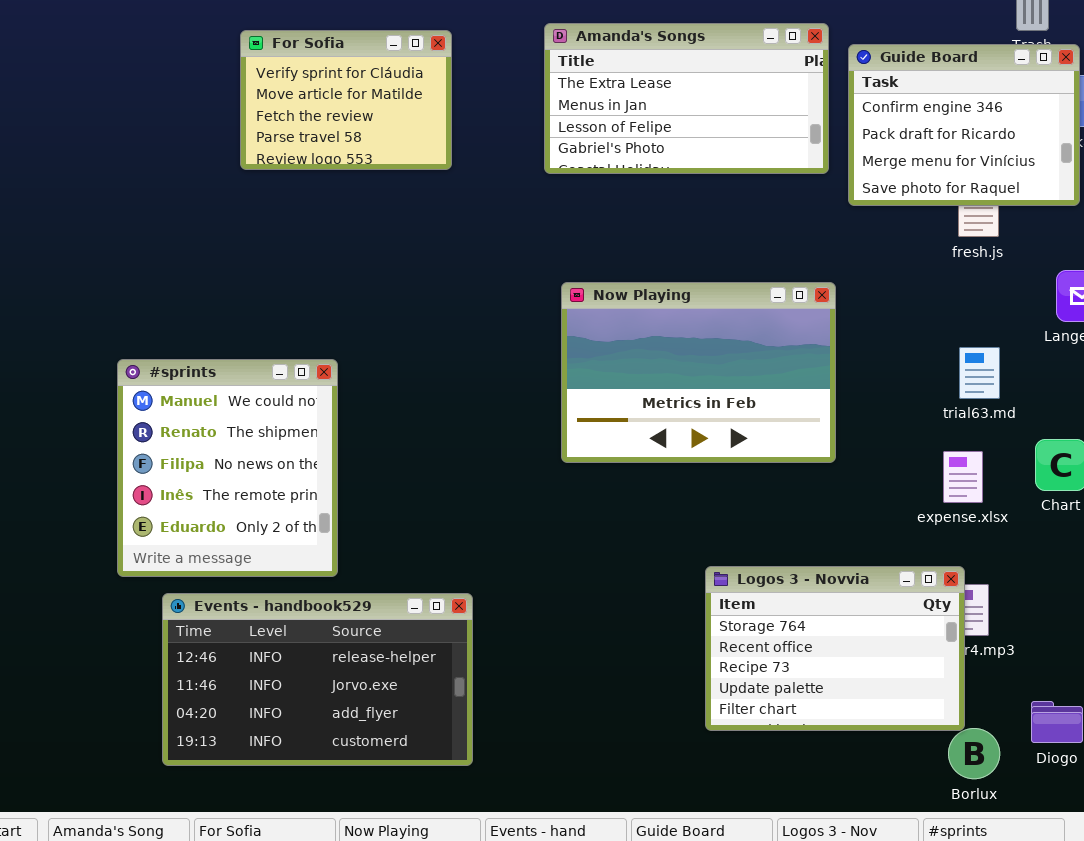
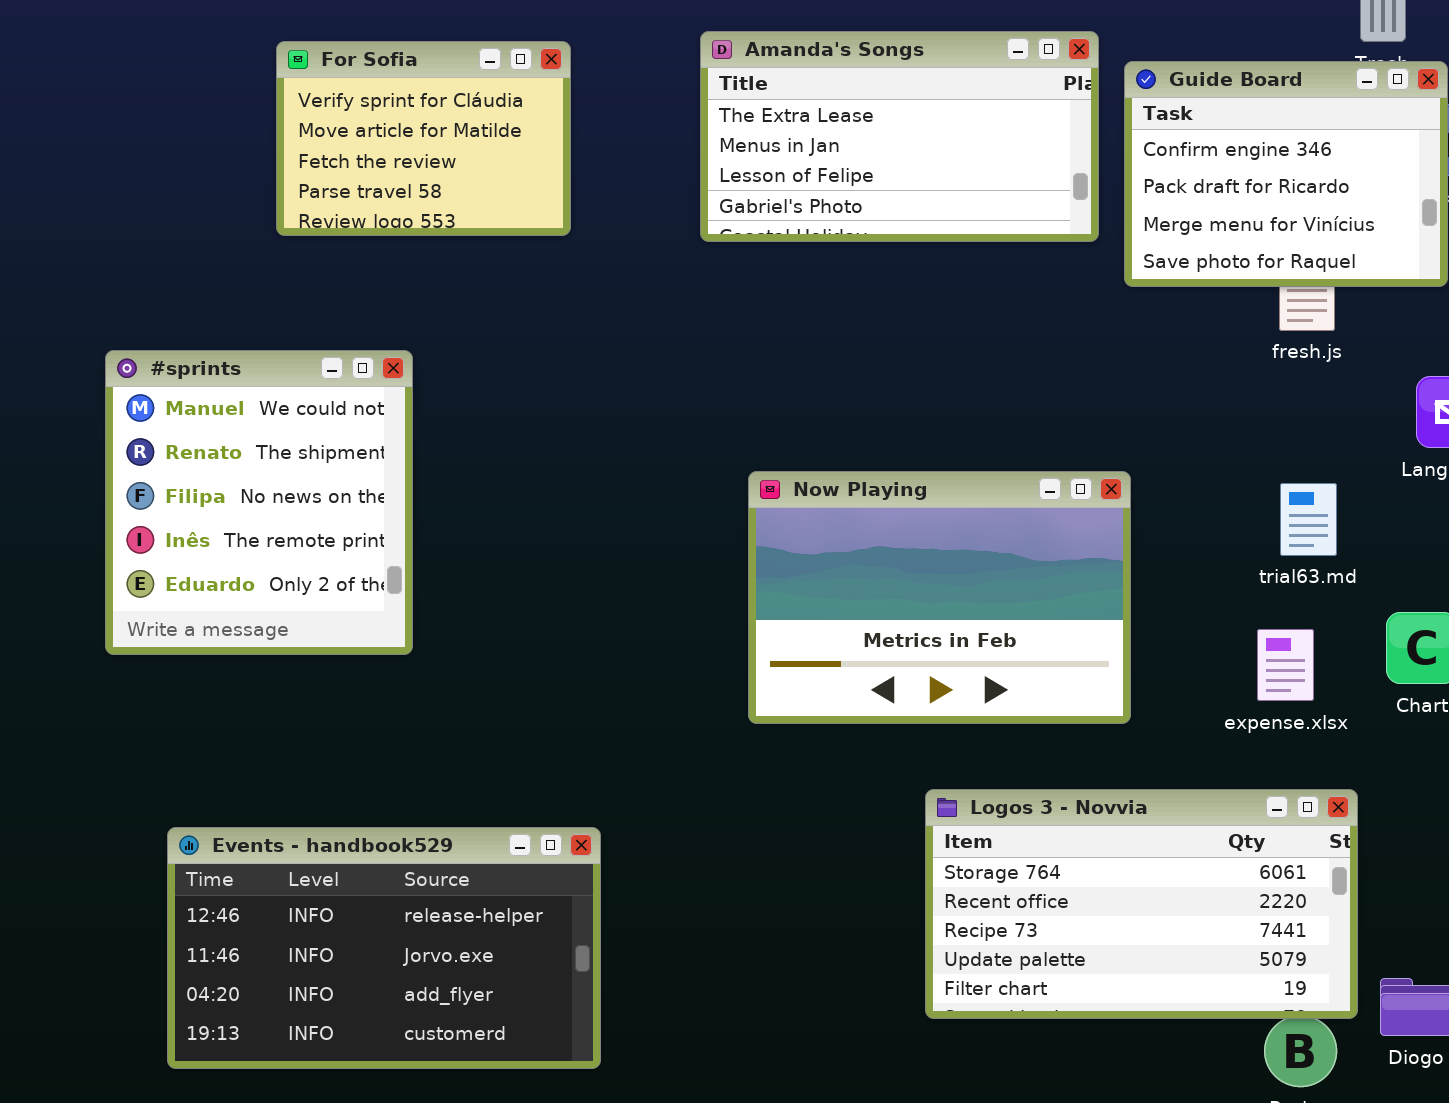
Now Playing: [561,282,836,463] -> [748,471,1131,724], moved
#sprints: [117,359,338,577] -> [105,350,413,655], moved
Logos 3 - Novvia: [705,566,965,731] -> [925,789,1358,1019], resized

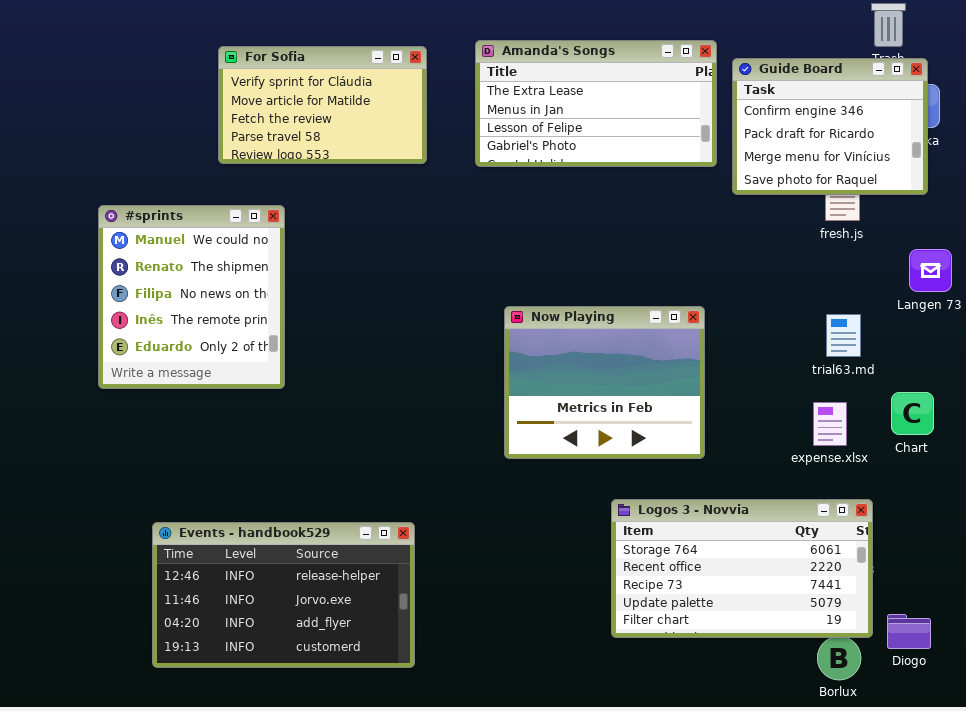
For Sofia: [276,41,571,236] -> [218,46,427,164], resized
#sprints: [105,350,413,655] -> [98,205,285,389], moved
Now Playing: [748,471,1131,724] -> [504,306,705,459], resized

